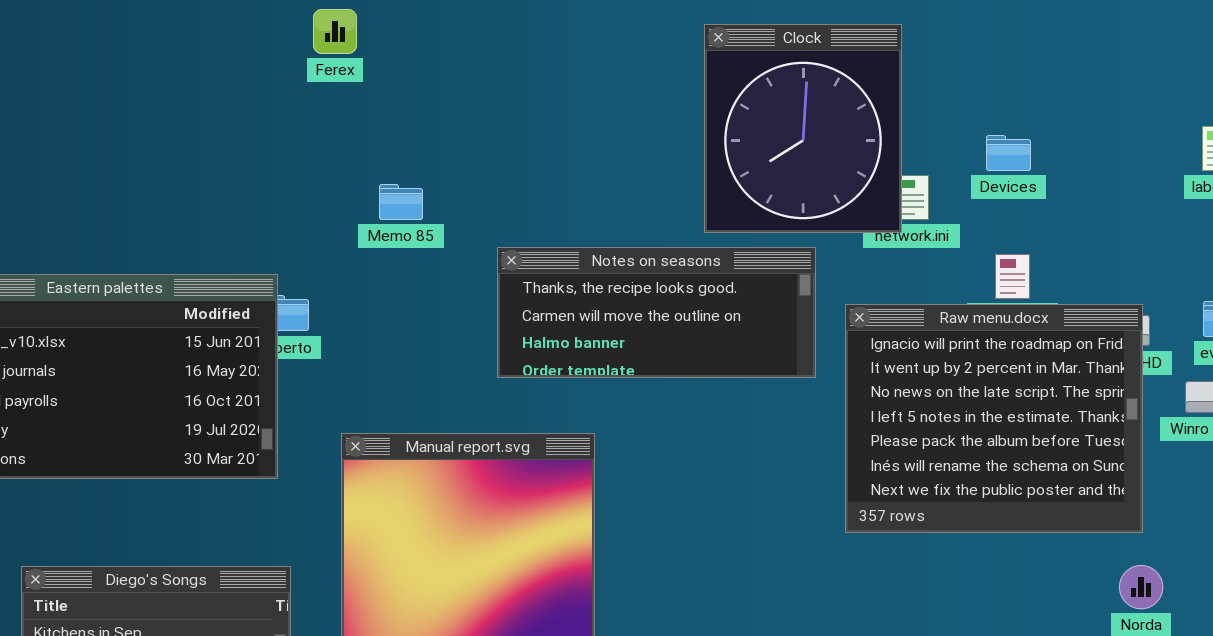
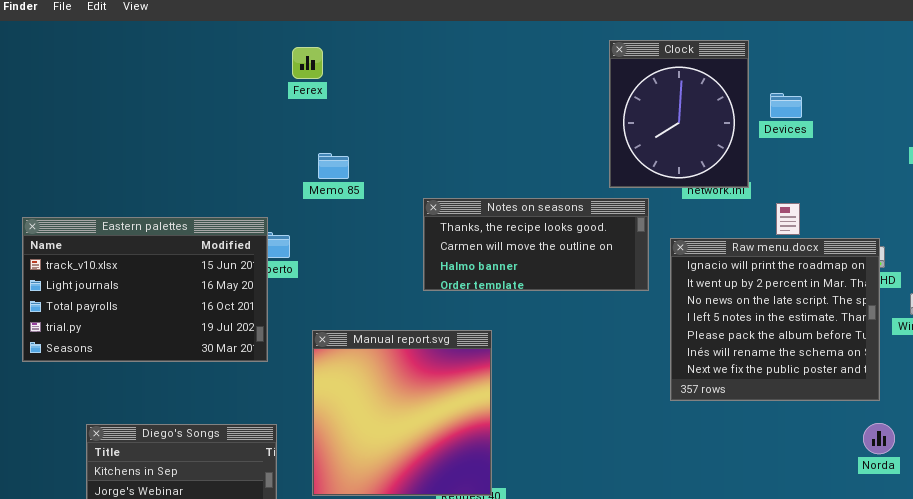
Ferex: [313,9,357,54] -> [292,47,323,79], moved
Clock: [704,24,902,233] -> [609,40,749,188], moved
Devices: [986,135,1031,171] -> [770,93,802,118], moved
Memo 85: [379,184,423,220] -> [318,153,349,179], moved

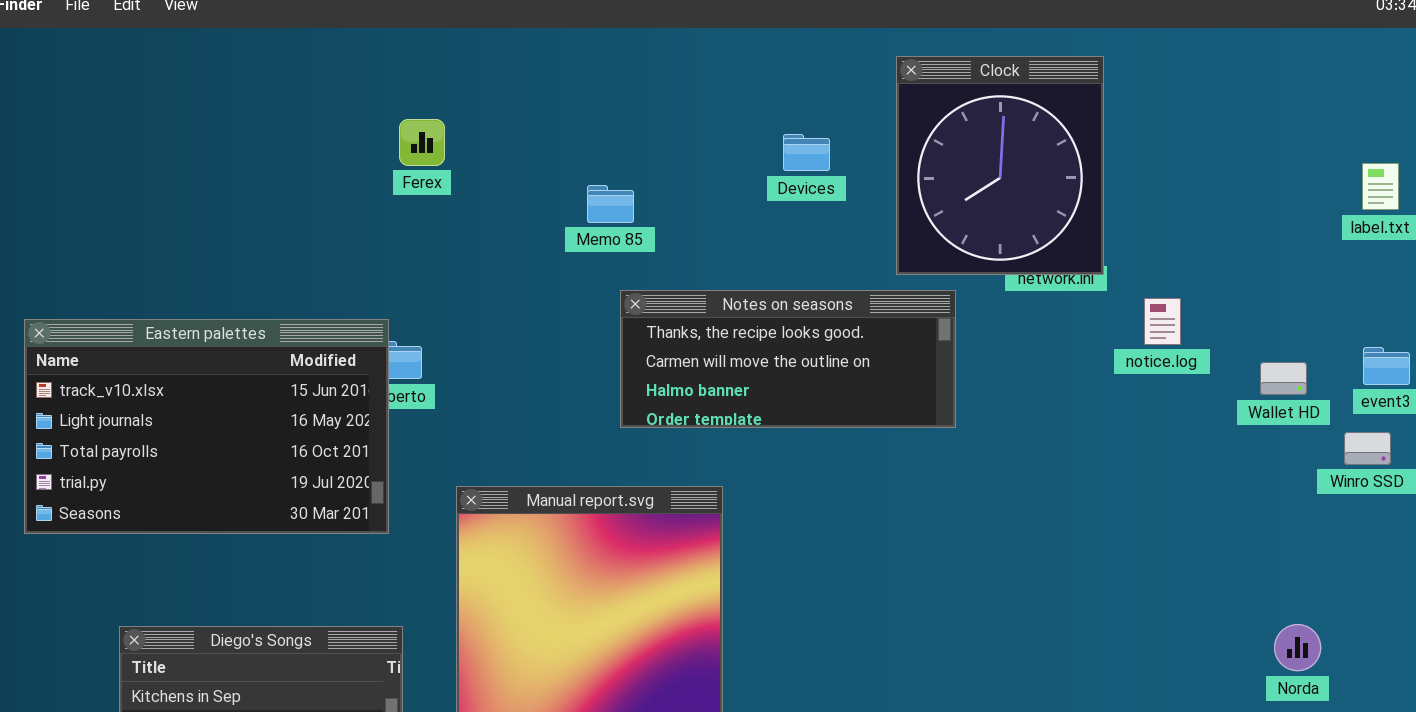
Ferex: [292,47,323,79] -> [399,119,445,166], moved
Devices: [770,93,802,118] -> [783,134,830,171], moved
Memo 85: [318,153,349,179] -> [587,185,634,223], moved
Raw menu.docx: [670,238,880,401] -> none, closed

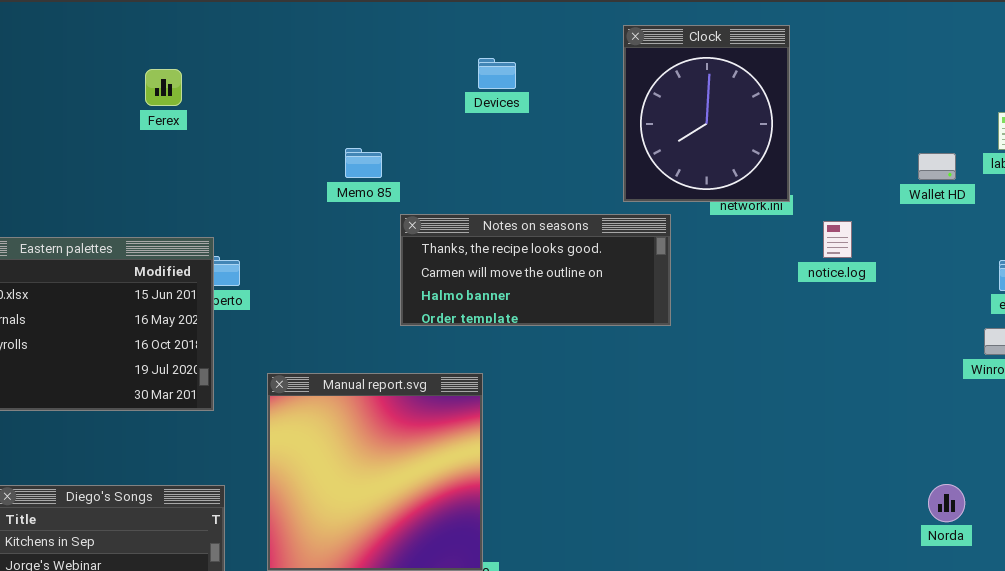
Ferex: [399,119,445,166] -> [145,69,182,106], moved
Devices: [783,134,830,171] -> [478,58,516,89], moved
Memo 85: [587,185,634,223] -> [345,148,382,178], moved
Wallet HD: [1260,362,1307,395] -> [918,153,956,180], moved

